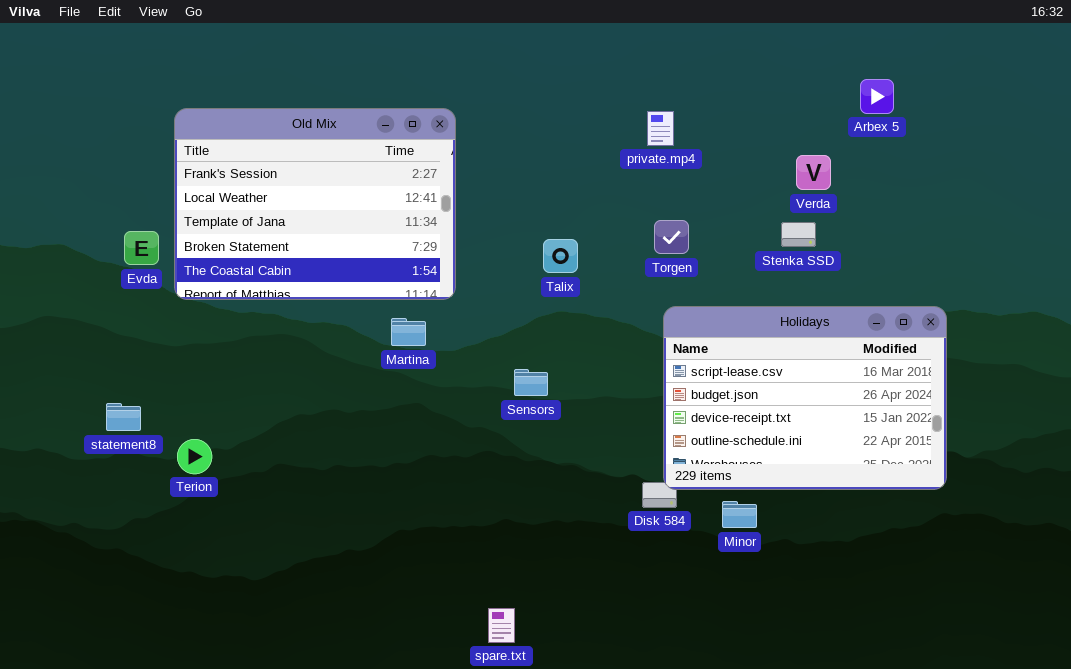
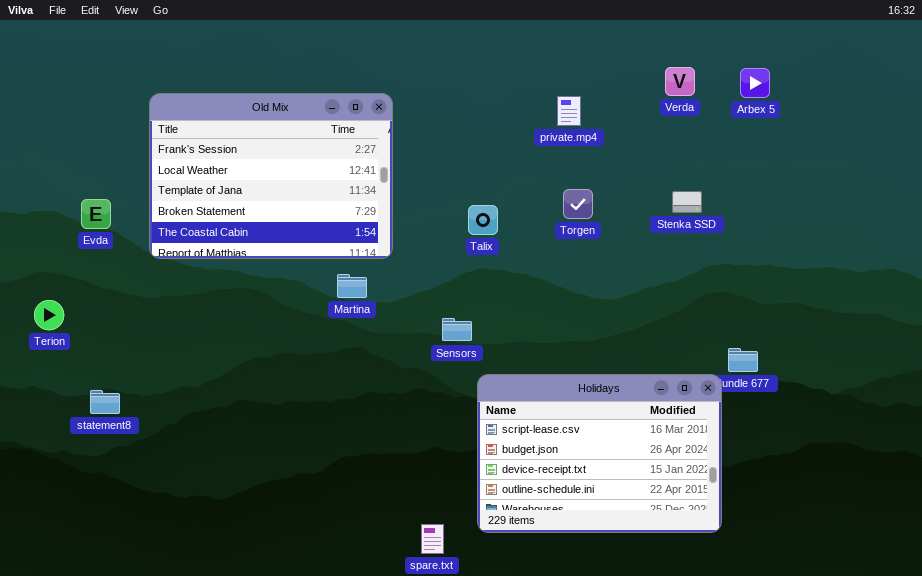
Verda: [796,155,831,190] -> [665,67,695,96], moved
Evda: [124,231,159,265] -> [81,199,111,229], moved
Holidays: [663,306,947,490] -> [477,374,722,533], moved
statement8: [106,403,141,431] -> [90,390,120,414], moved
Terion: [177,439,212,474] -> [34,300,64,330], moved

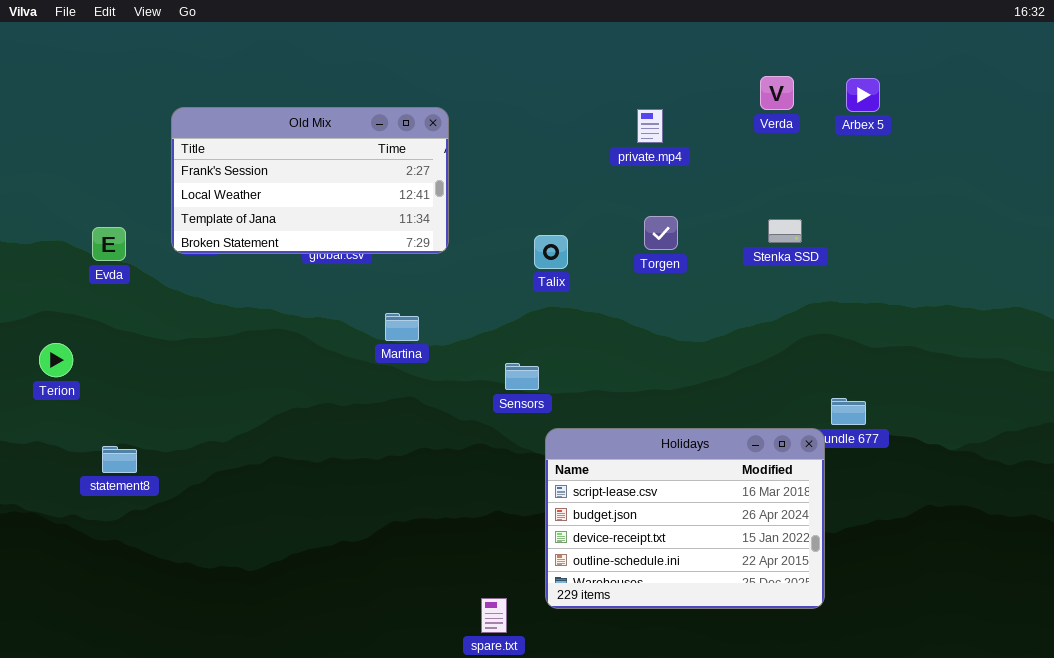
Old Mix: [149,93,393,259] -> [171,107,449,254], resized

